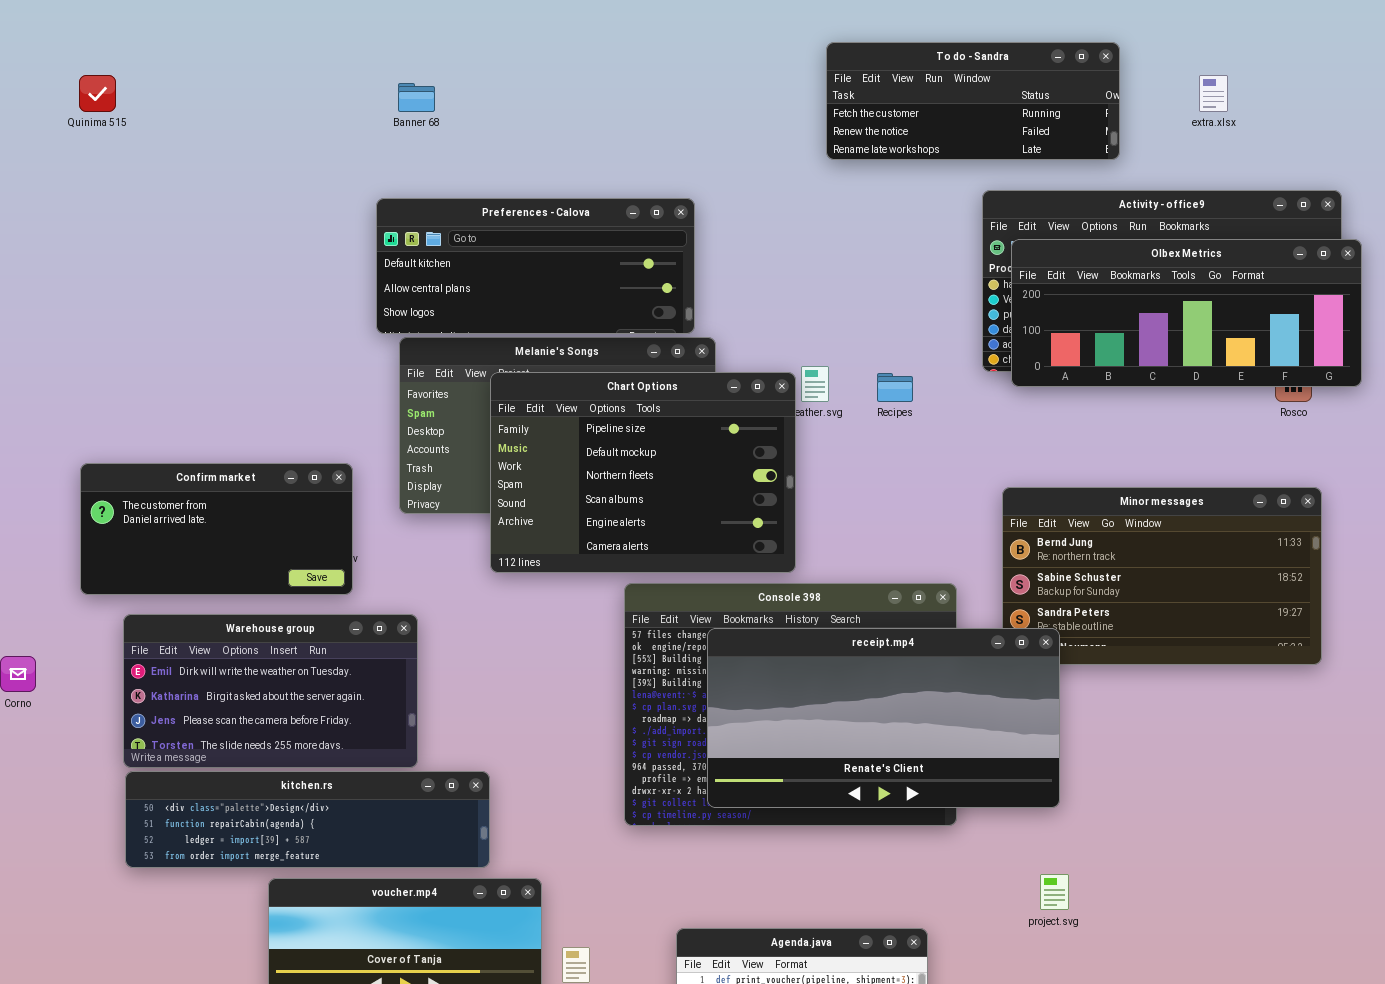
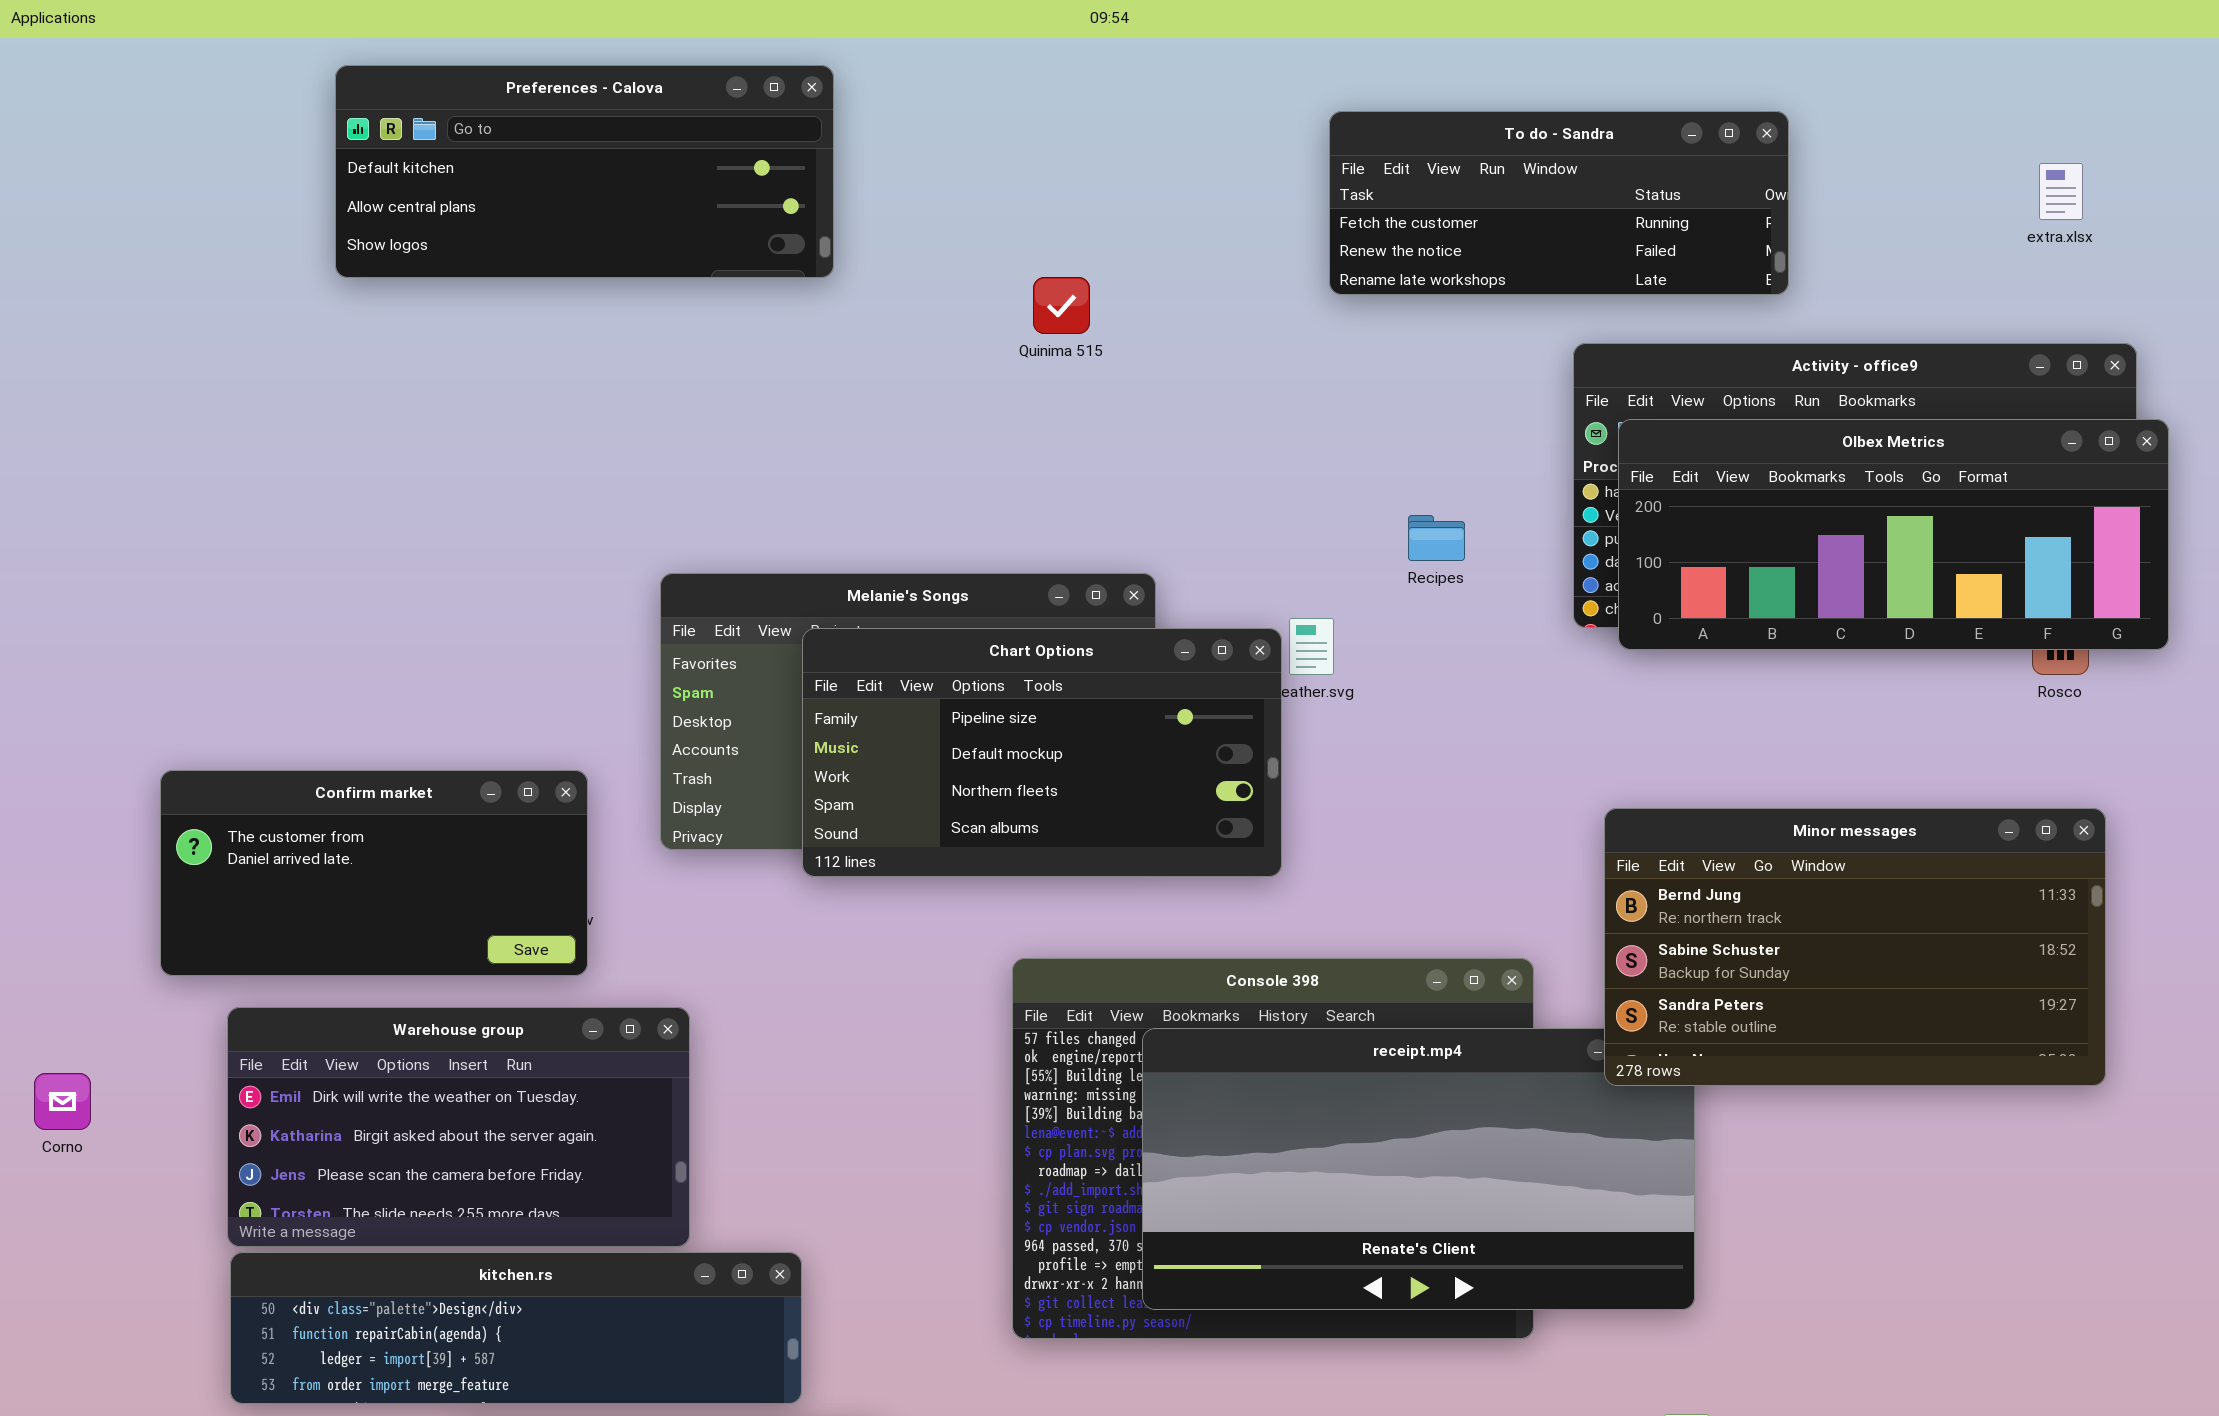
Quinima 515: [79,75,116,112] -> [1033,277,1090,334], moved
extra.xlsx: [1199,75,1228,112] -> [2039,163,2083,220], moved
Preferences - Calova: [376,198,695,334] -> [335,65,834,278], moved
Chart Options: [490,372,796,573] -> [802,628,1282,877], resized
Recipes: [877,373,913,402] -> [1408,515,1465,561], moved
Minor messages: [1002,487,1322,665] -> [1604,808,2106,1086], raised

